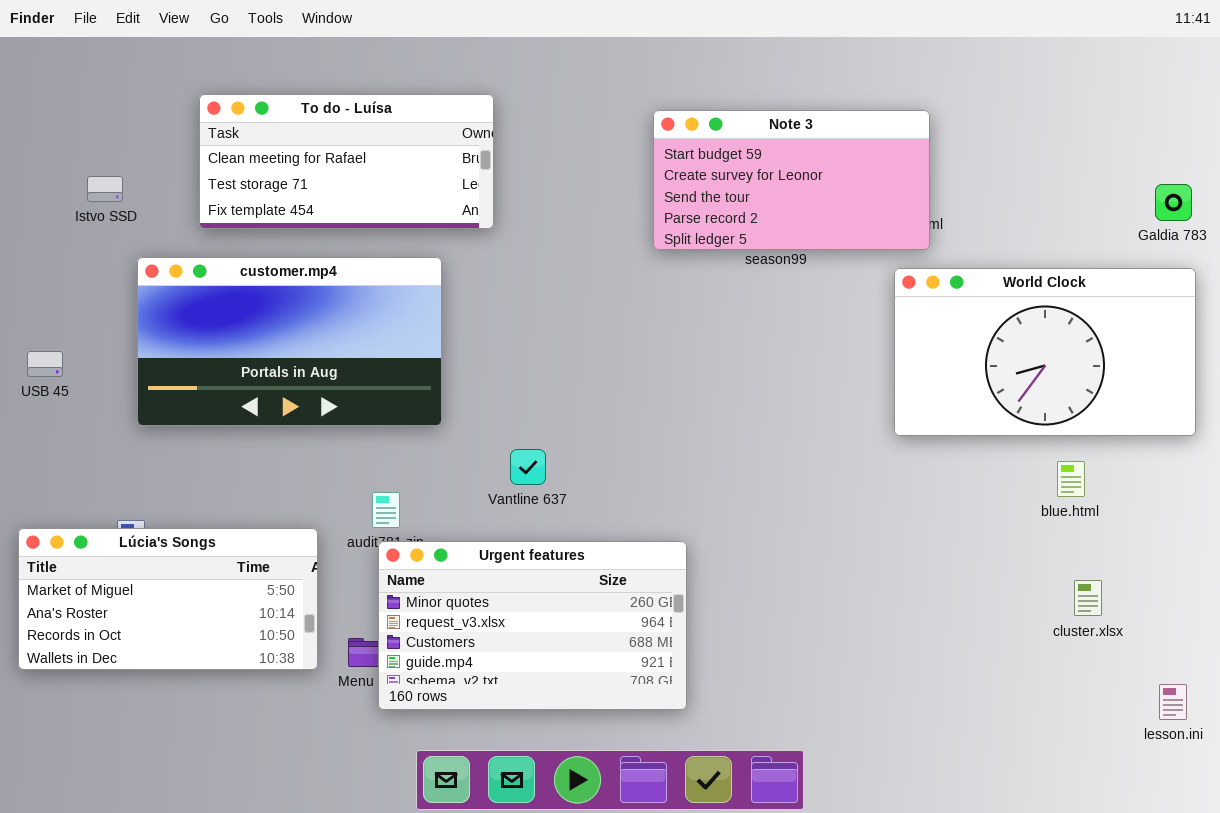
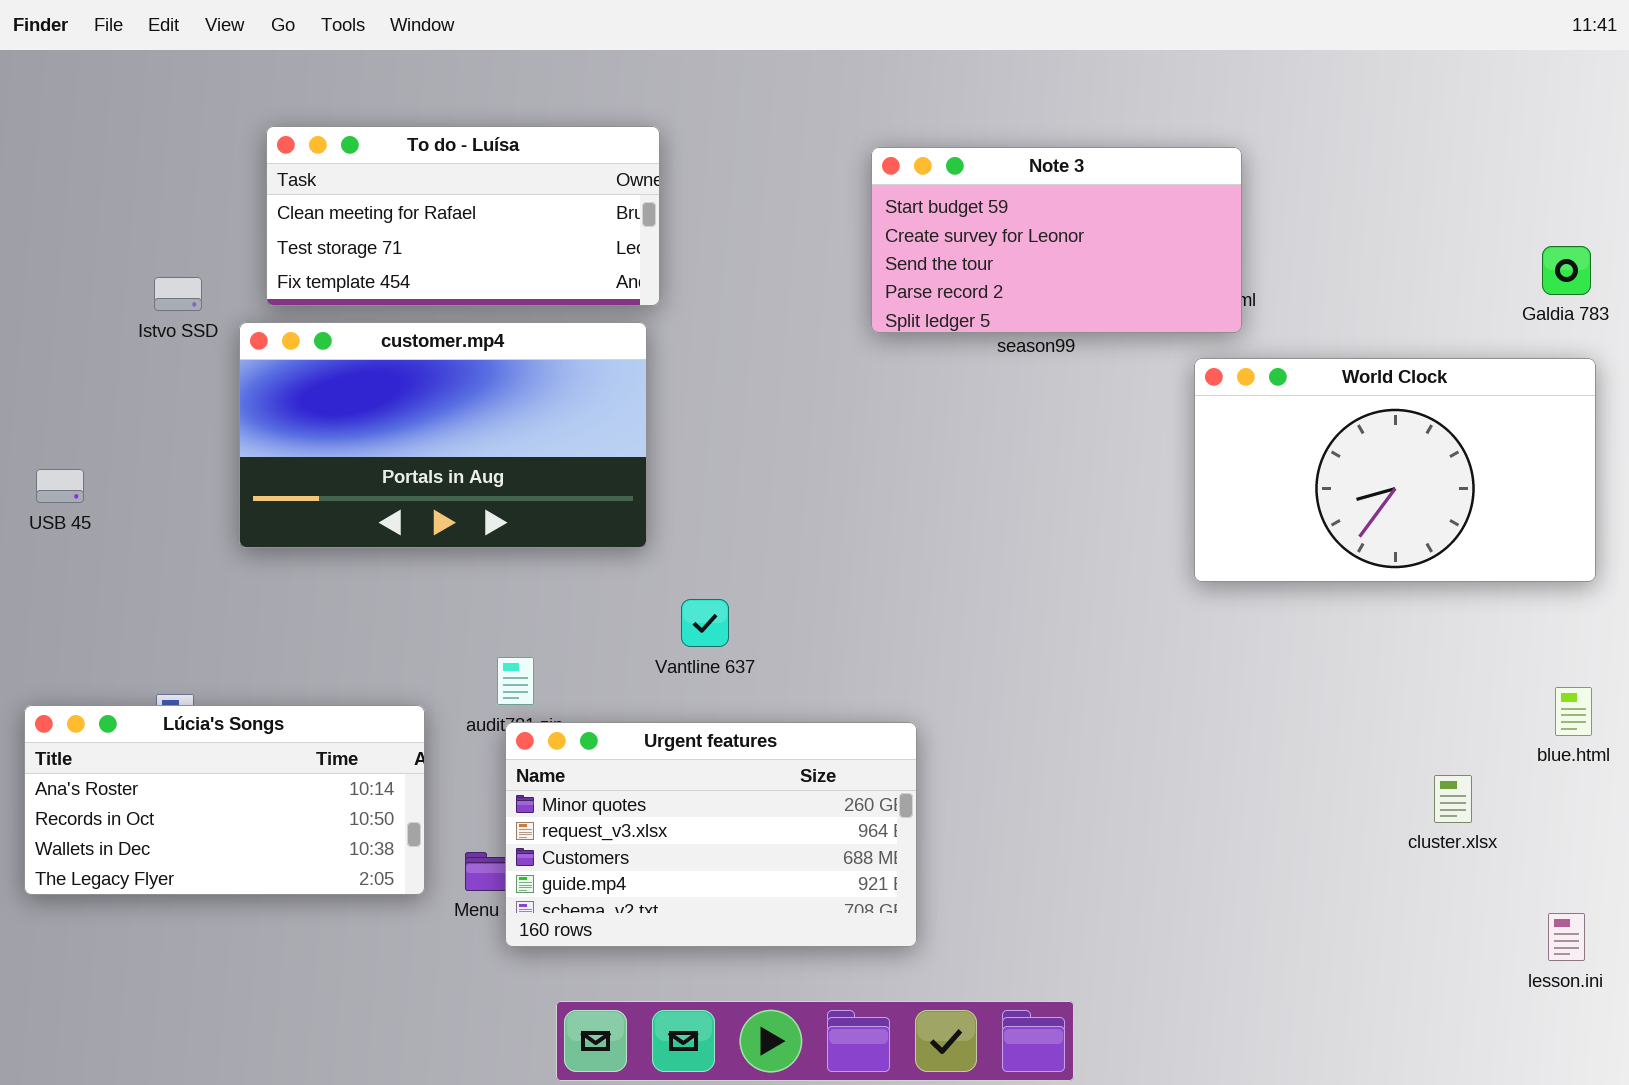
Istvo SSD: [87,176,123,202] -> [154,277,202,311], moved
customer.mp4: [137,257,442,426] -> [239,322,647,548], moved
blue.html: [1057,461,1085,497] -> [1555,687,1592,736], moved
Lúcia's Songs: [18,528,318,670] -> [24,705,425,895], scrolled down 1 row

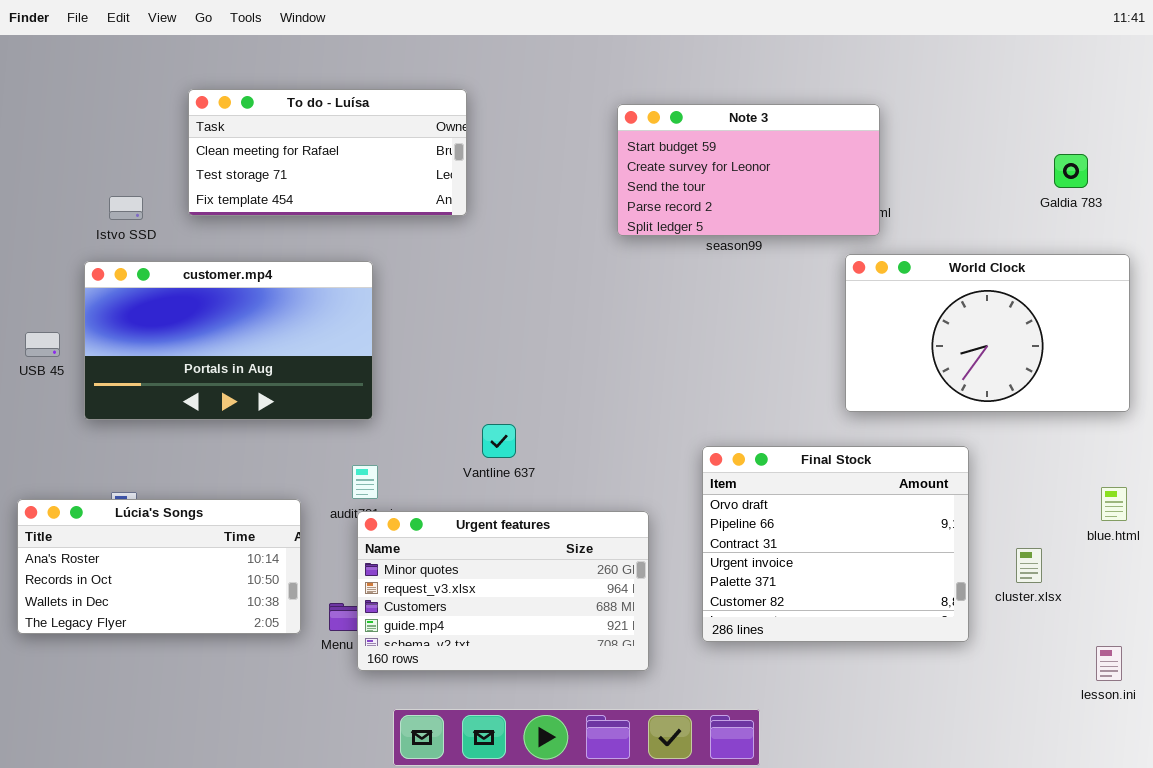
Galdia 783: [1542,246,1591,295] -> [1054,154,1088,188], moved
customer.mp4: [239,322,647,548] -> [84,261,373,420], moved
Final Stock: none -> [702,446,969,642], opened

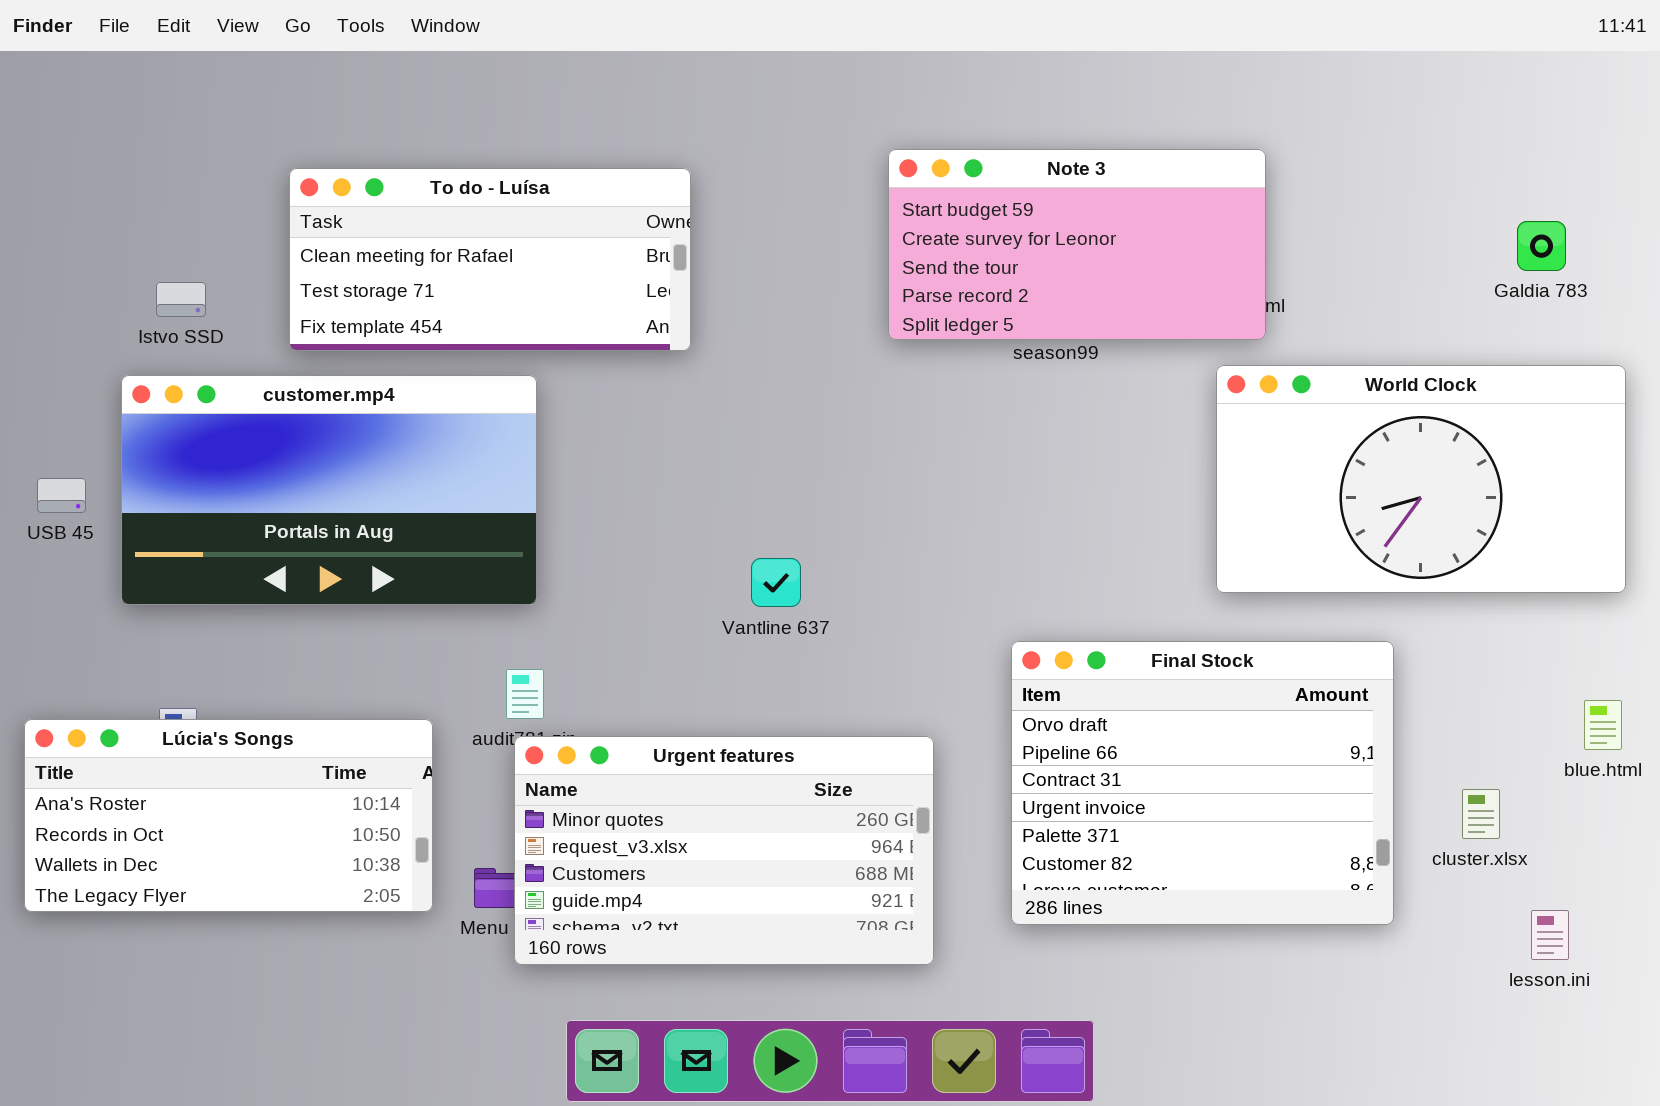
To do - Luísa: [188,89,467,216] -> [289,168,691,351], moved
Vantline 637: [482,424,516,458] -> [751,558,801,607], moved
lesson.ini: [1096,646,1122,681] -> [1531,910,1569,960], moved

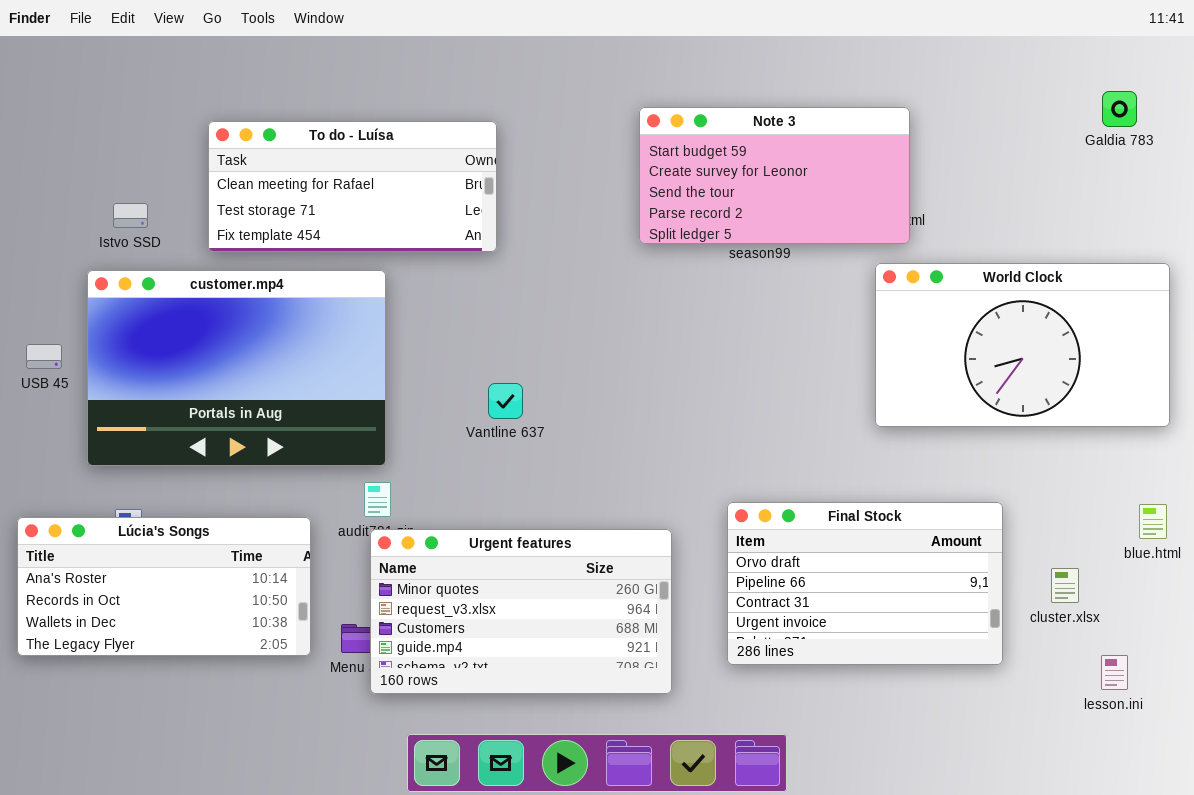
Galdia 783: [1517,221,1566,271] -> [1102,91,1137,127], moved
customer.mp4: [121,375,537,605] -> [87,270,386,466], resized
Vantline 637: [751,558,801,607] -> [488,383,523,419], moved
Final Stock: [1011,641,1394,925] -> [727,502,1003,665], resized

